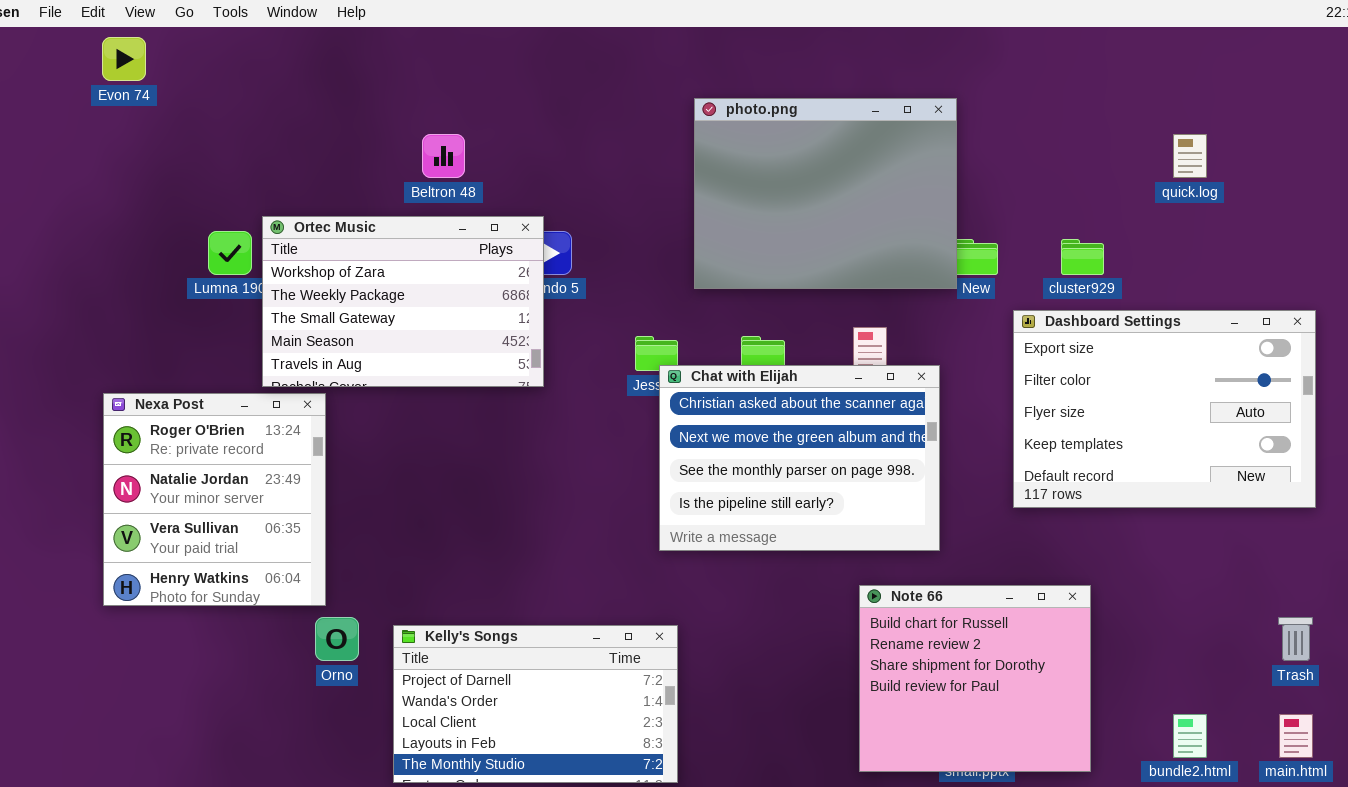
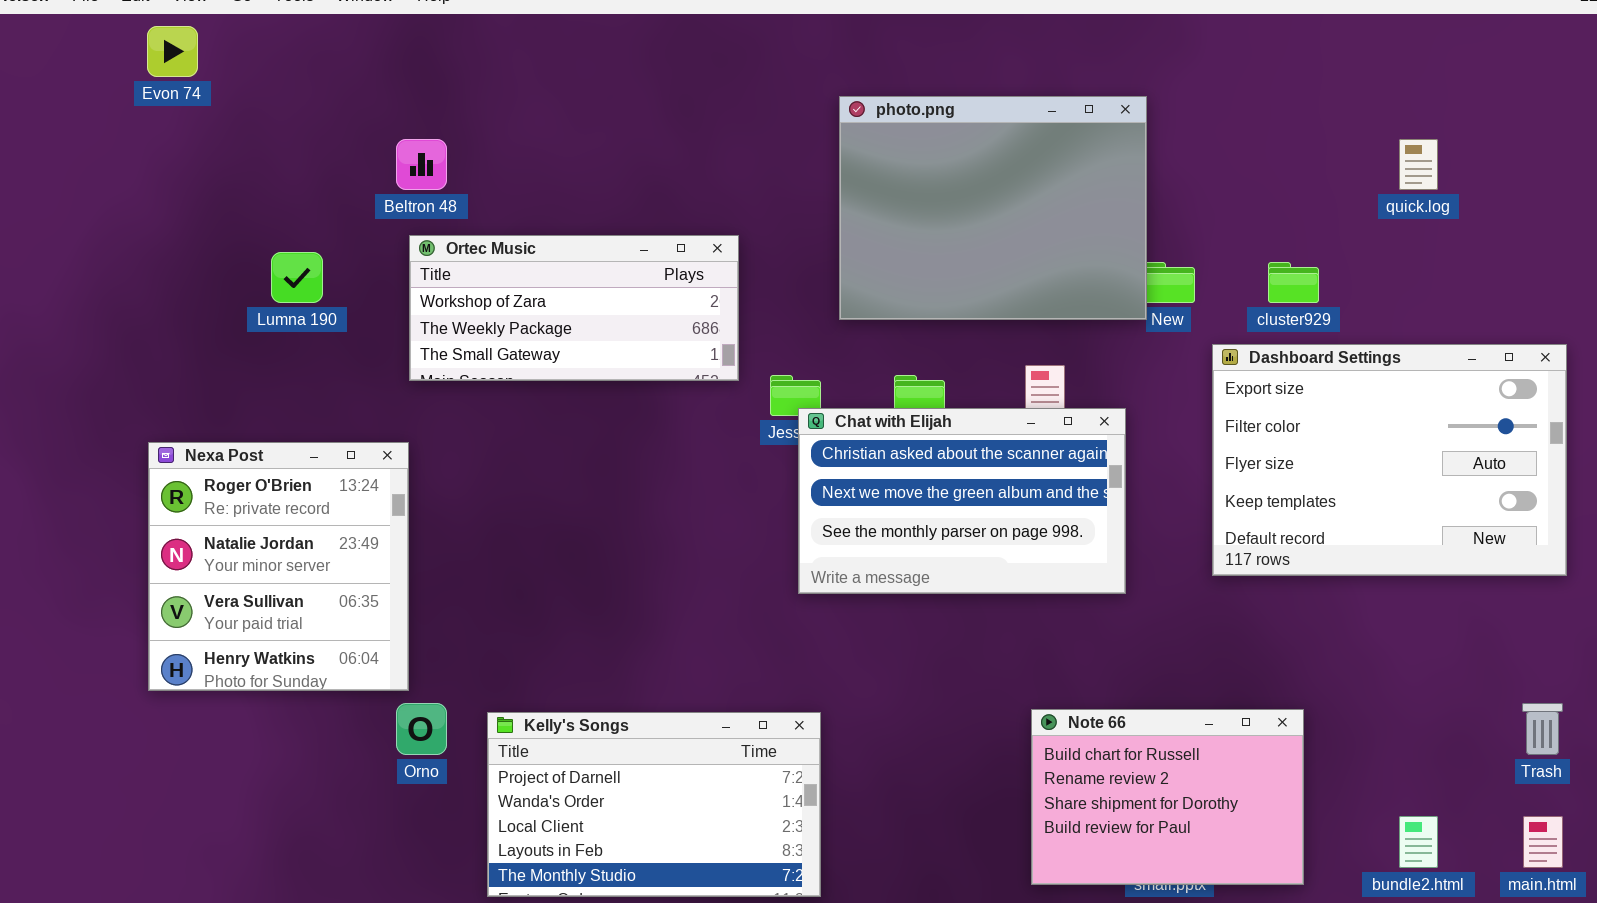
Beltron 48: [422,134,465,178] -> [396,139,447,190], moved
Ortec Music: [262,216,544,387] -> [409,235,739,381], moved, resized
Chat with Elijah: [659,365,940,551] -> [798,408,1126,594], resized
Note 66: [859,585,1091,772] -> [1031,709,1304,885], resized

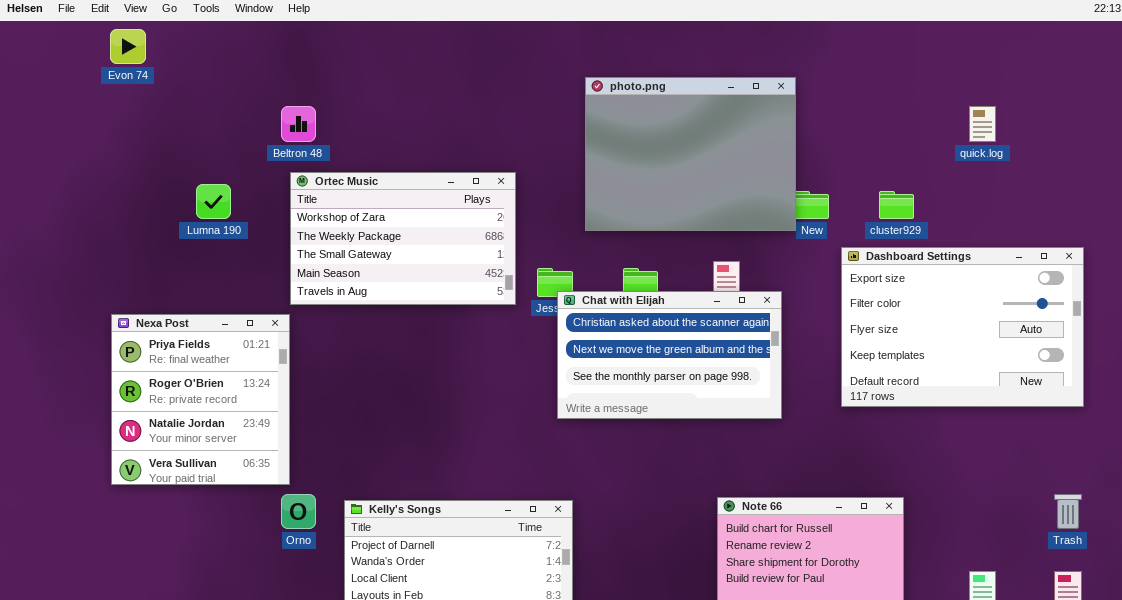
Ortec Music: [409,235,739,381] -> [290,172,516,305], resized
Nexa Post: [148,442,409,691] -> [111,314,290,485], scrolled up 1 row

